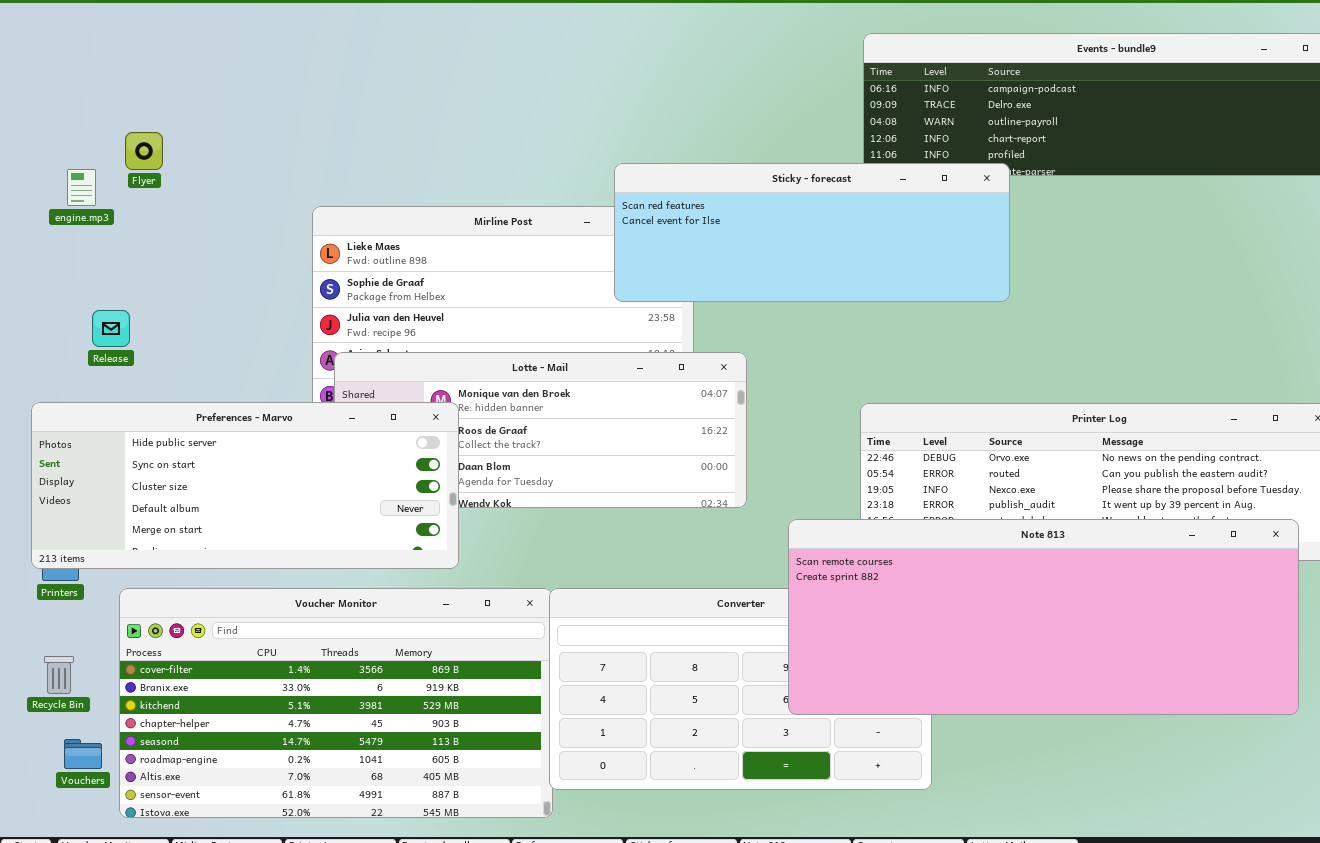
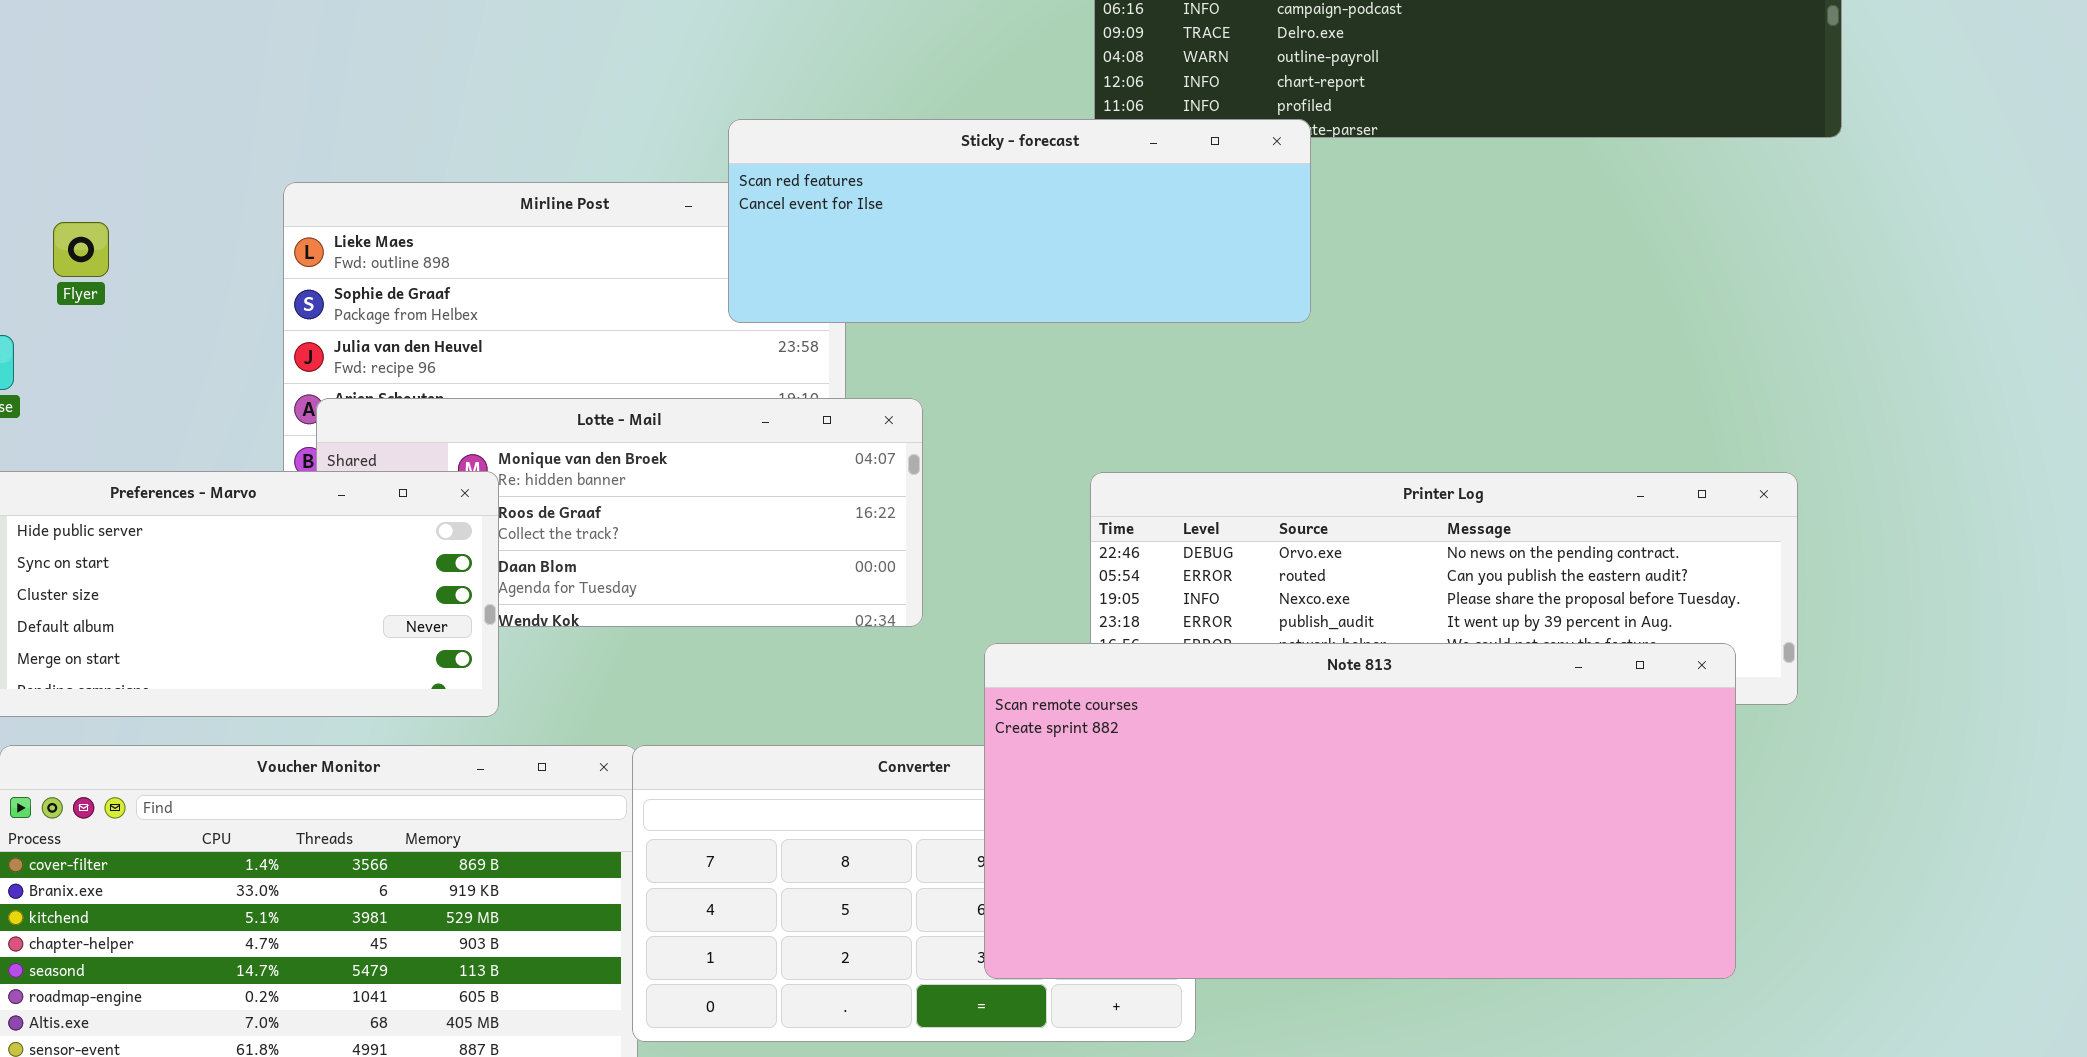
Flyer: [125,132,163,170] -> [53,222,109,277], moved
Note 813: [788,519,1299,715] -> [984,643,1736,979], resized

